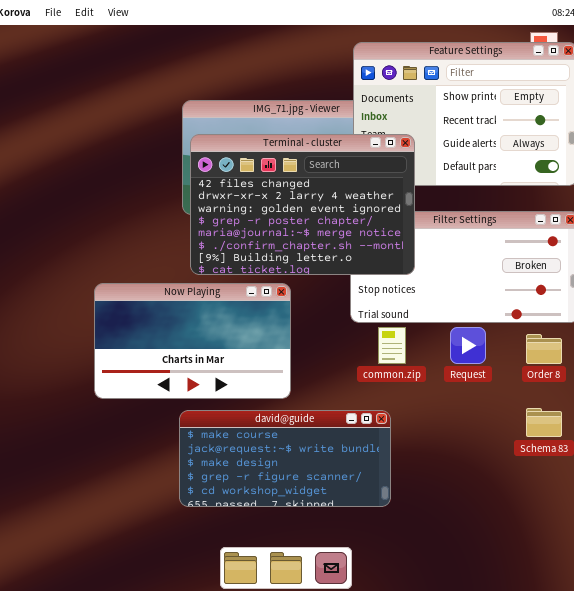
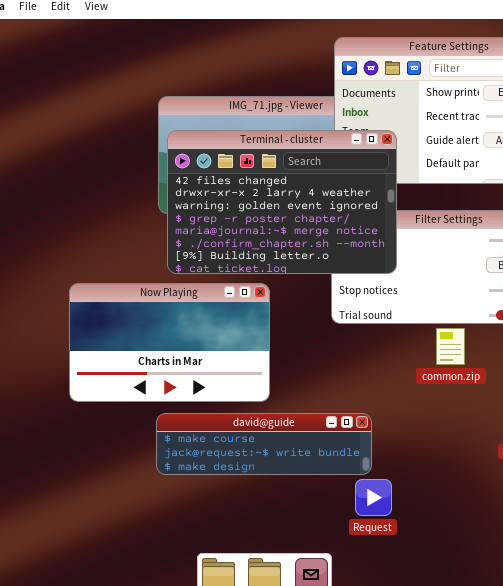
common.zip: [378,327,406,364] -> [436,328,465,365], moved
Request: [450,327,486,364] -> [355,479,392,516], moved
david@guide: [179,410,391,507] -> [156,413,372,475], resized

